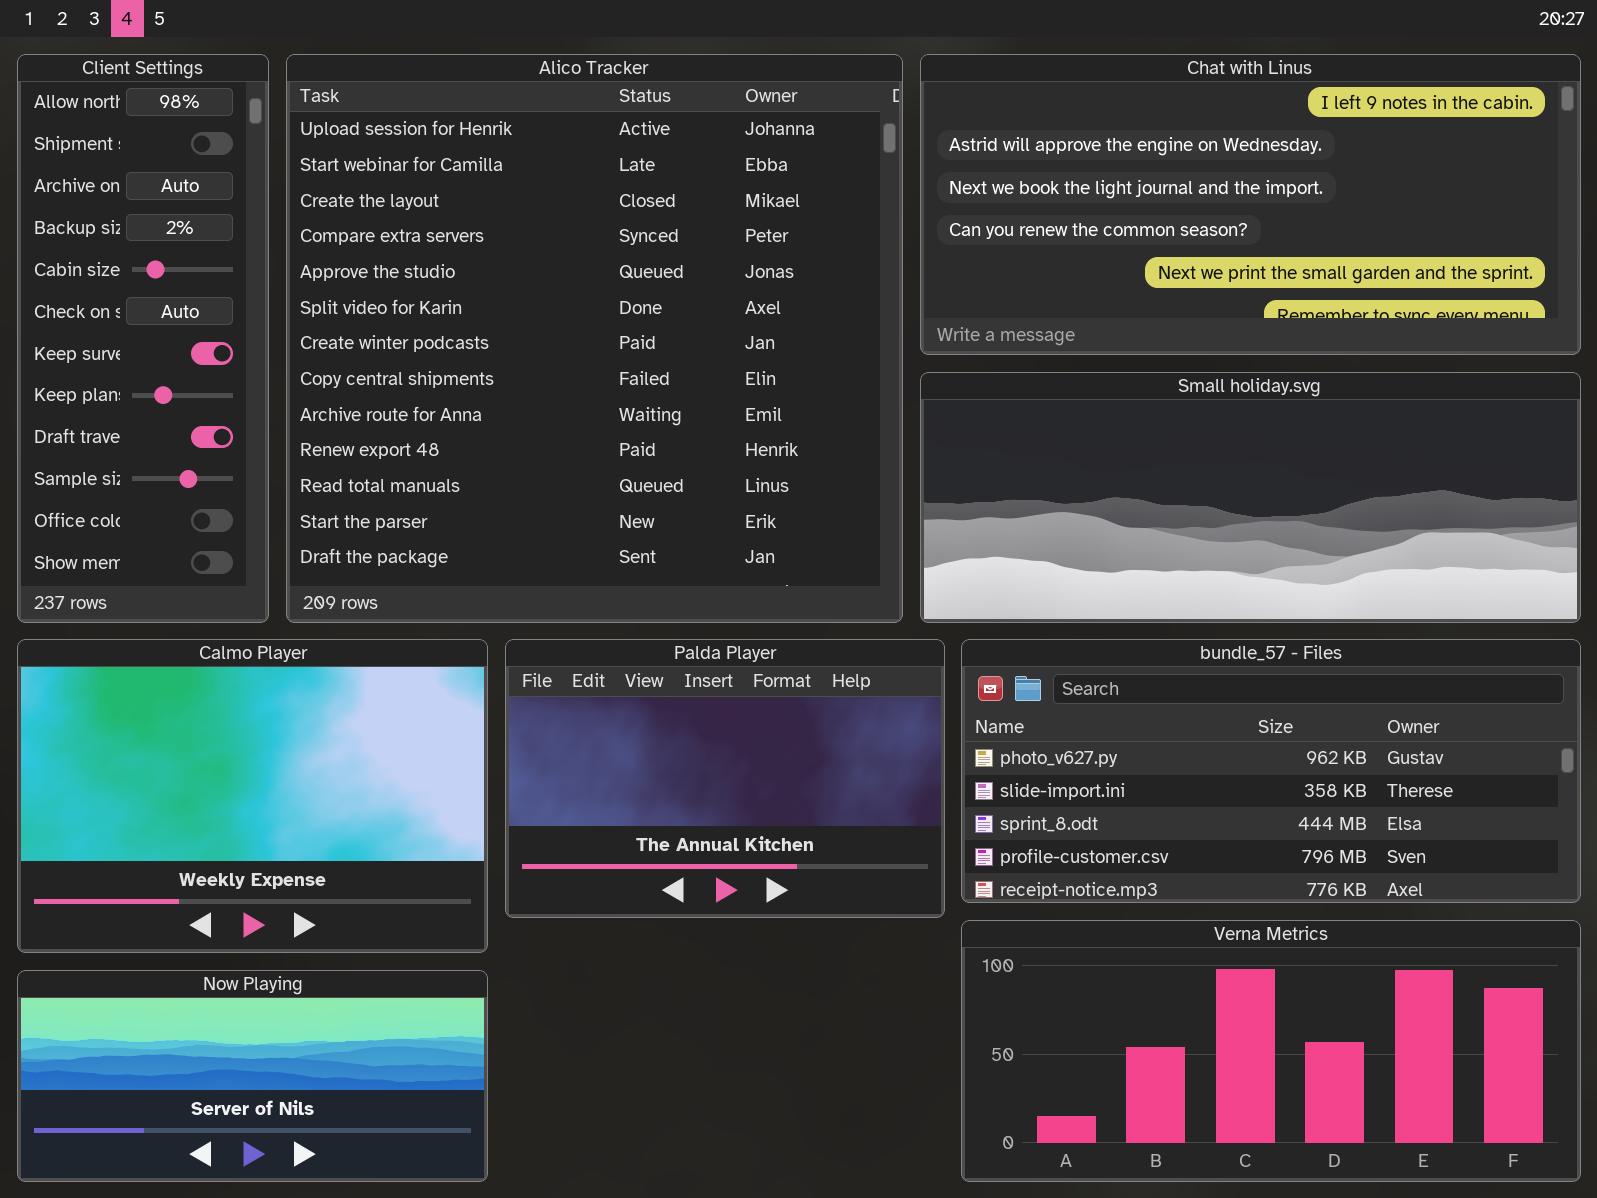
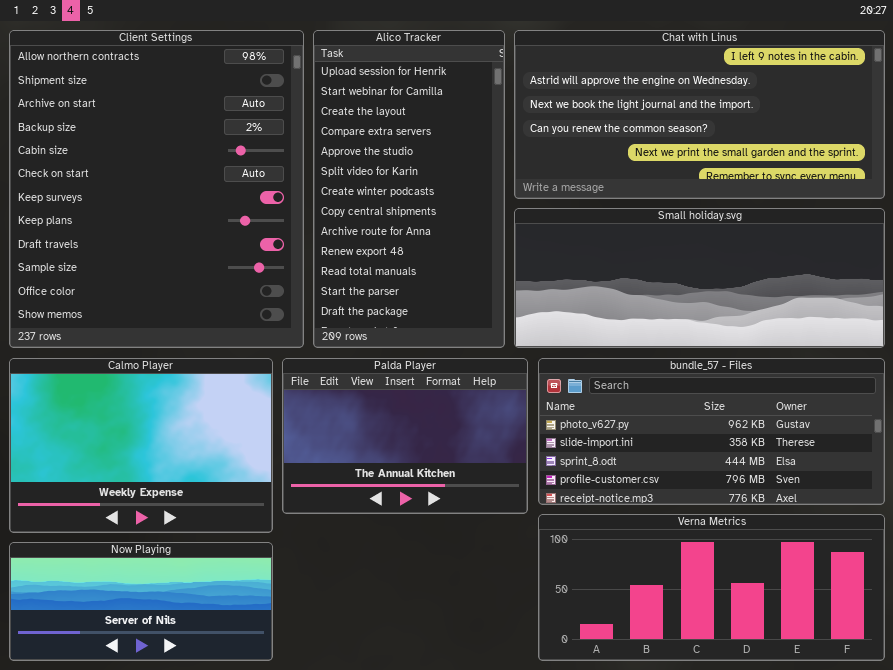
Client Settings: [17,54,269,623] -> [9,30,304,348], resized
Alico Tracker: [286,54,903,623] -> [313,30,505,348], resized

